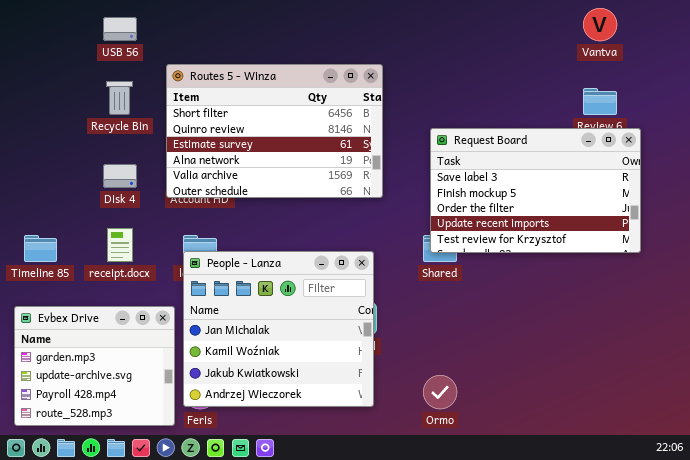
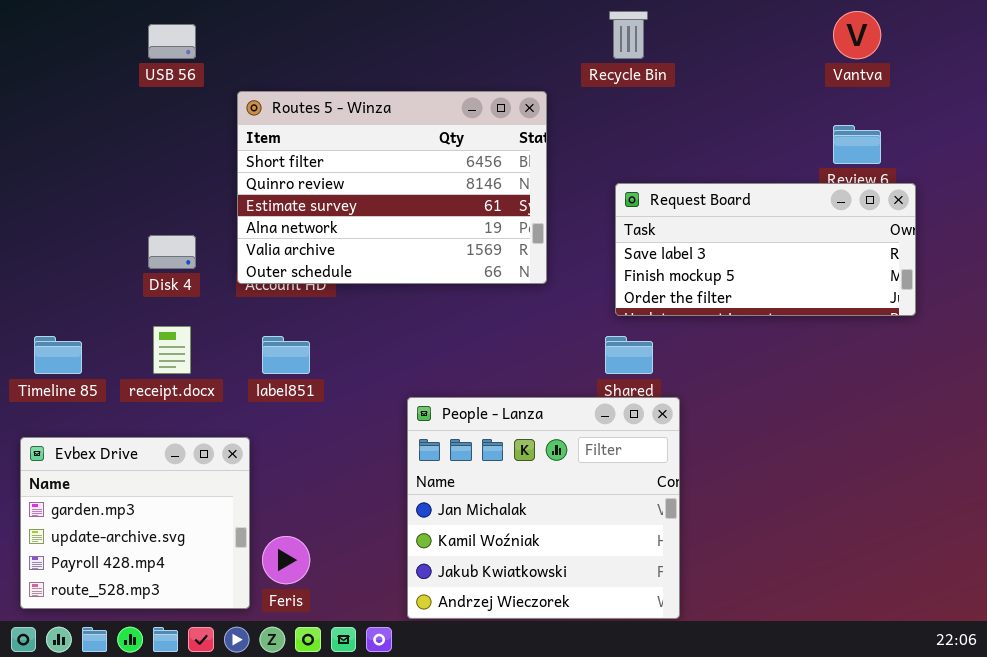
Recycle Bin: [106,81,133,115] -> [609,11,648,59], moved
Request Board: [430,128,641,253] -> [615,183,916,316], resized
People - Lanza: [183,251,374,407] -> [407,397,680,619], moved

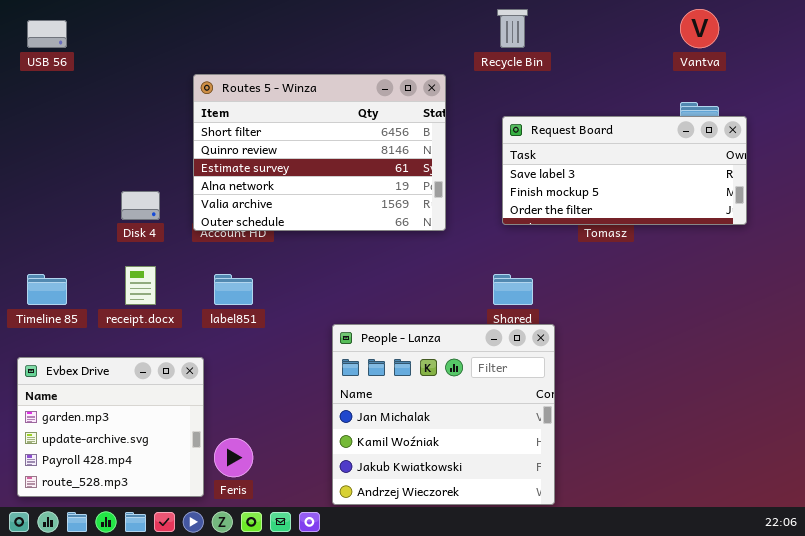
USB 56: [148,24,196,59] -> [27,20,67,48], moved
Request Board: [615,183,916,316] -> [502,116,747,225], moved

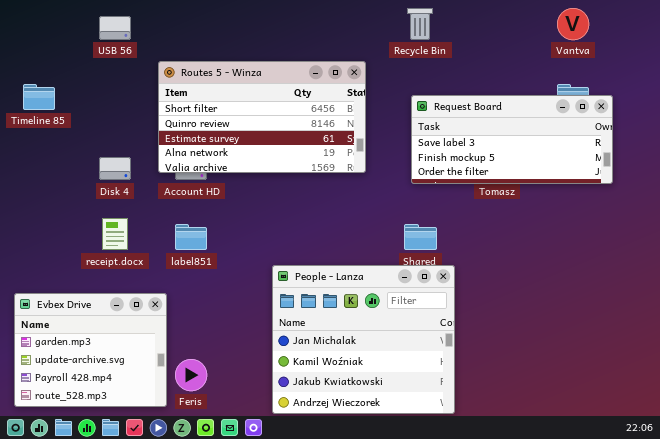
USB 56: [27,20,67,48] -> [99,16,131,40], moved
Routes 5 - Winza: [193,74,446,231] -> [158,61,366,173], resized
Timeline 85: [27,274,67,305] -> [23,84,55,110], moved

